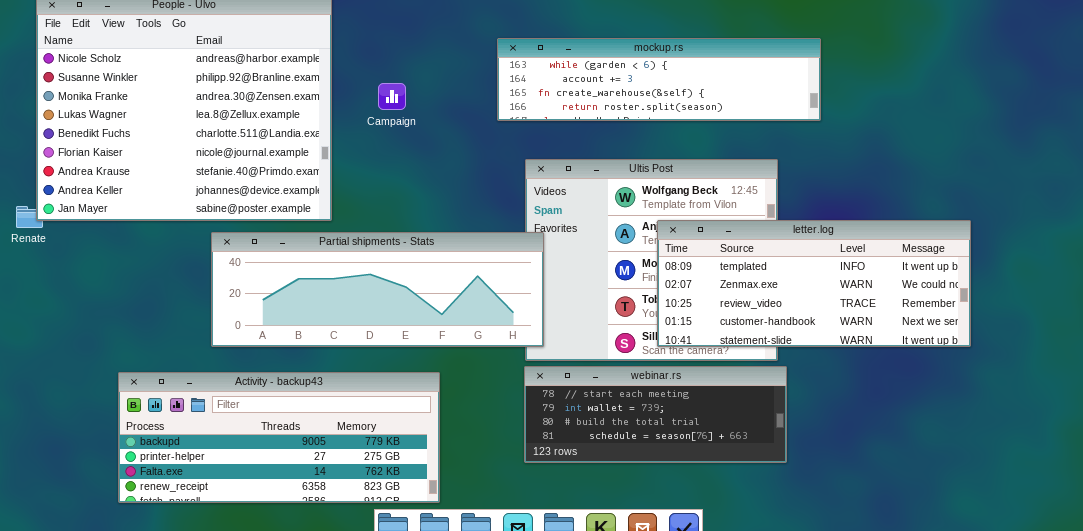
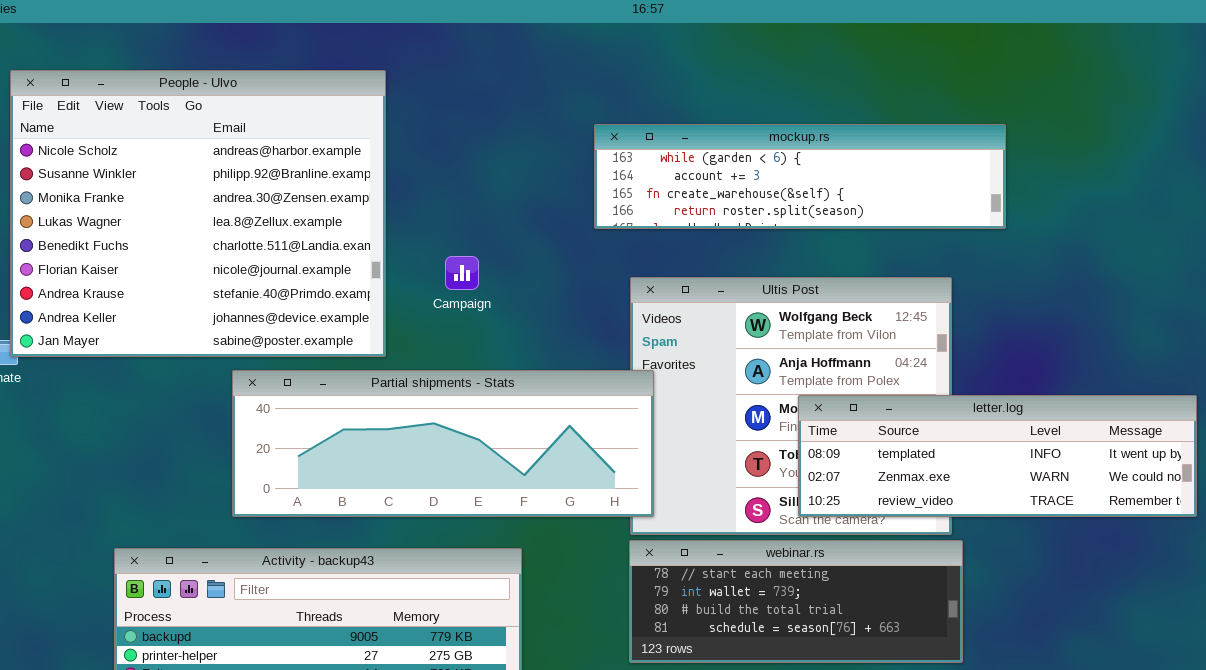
Campaign: [378,83,406,110] -> [445,256,479,290], moved
letter.log: [657,220,971,347] -> [798,395,1197,517], resized

